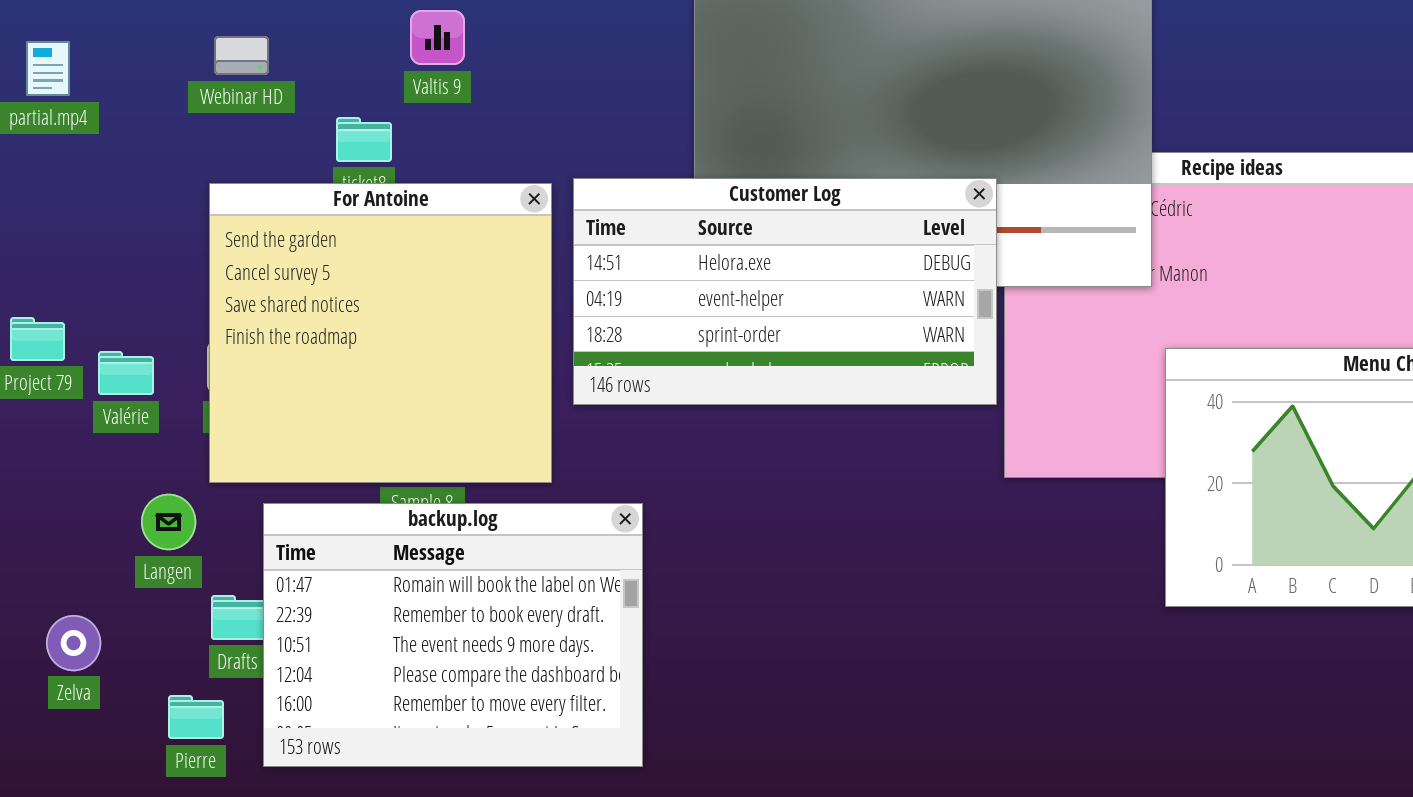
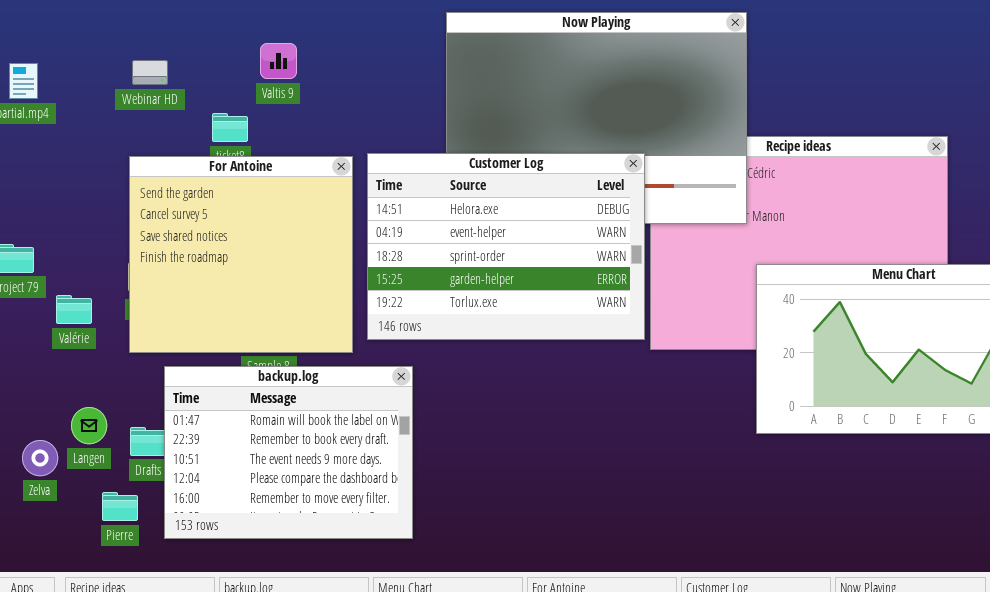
Customer Log: [573,178,997,405] -> [367,153,645,340], resized
Valérie: [98,351,154,395] -> [56,295,92,324], moved
Langen: [141,494,196,550] -> [71,407,107,444], moved

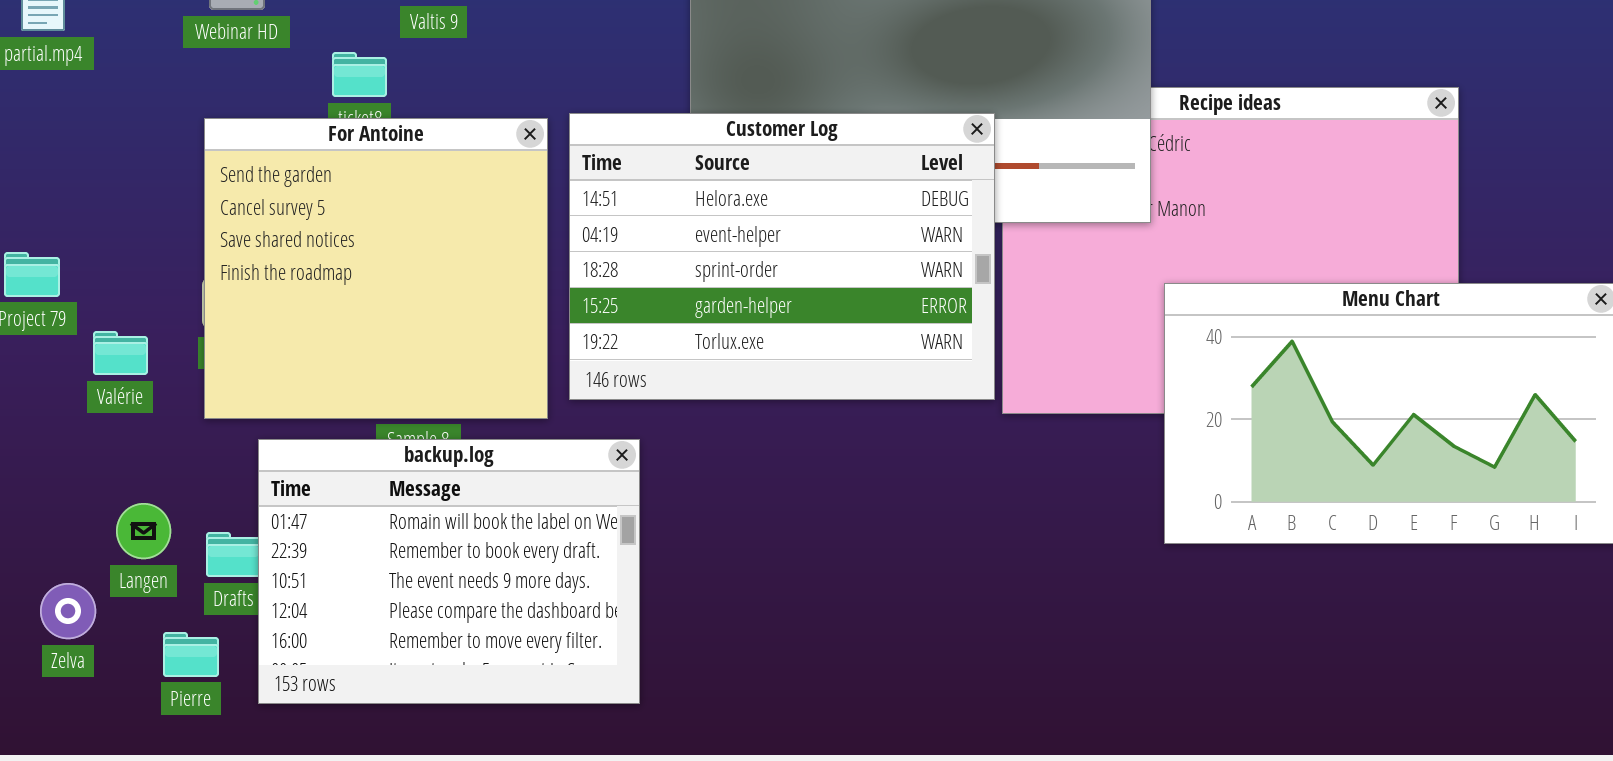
Zelva: [22,440,58,476] -> [40,583,96,639], moved

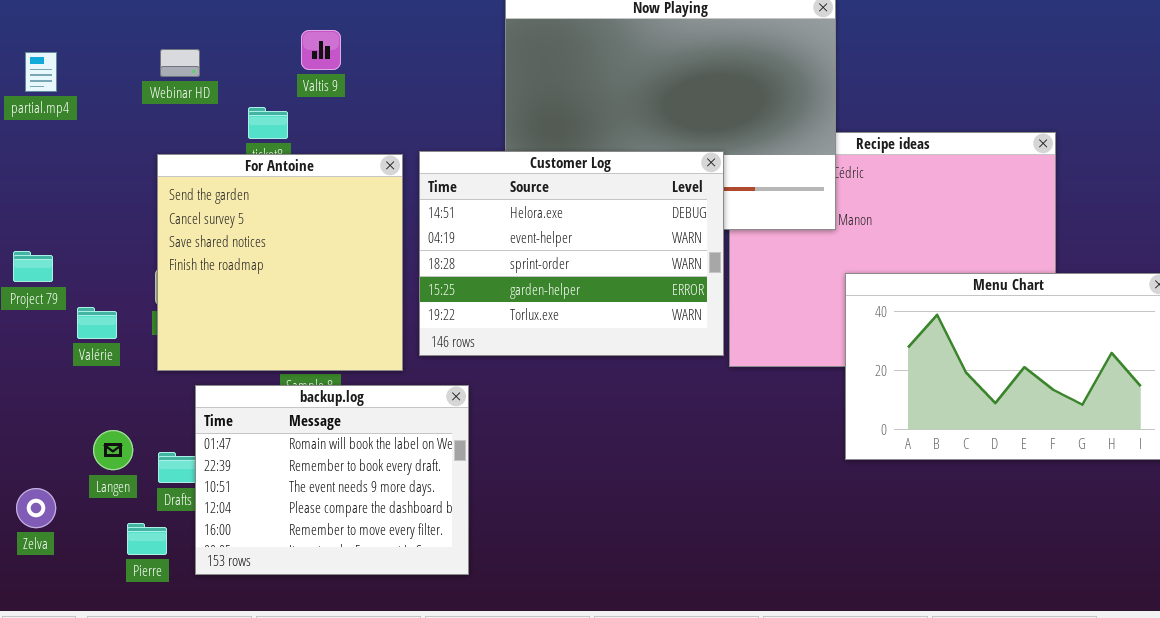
Zelva: [40,583,96,639] -> [16,488,56,528], moved

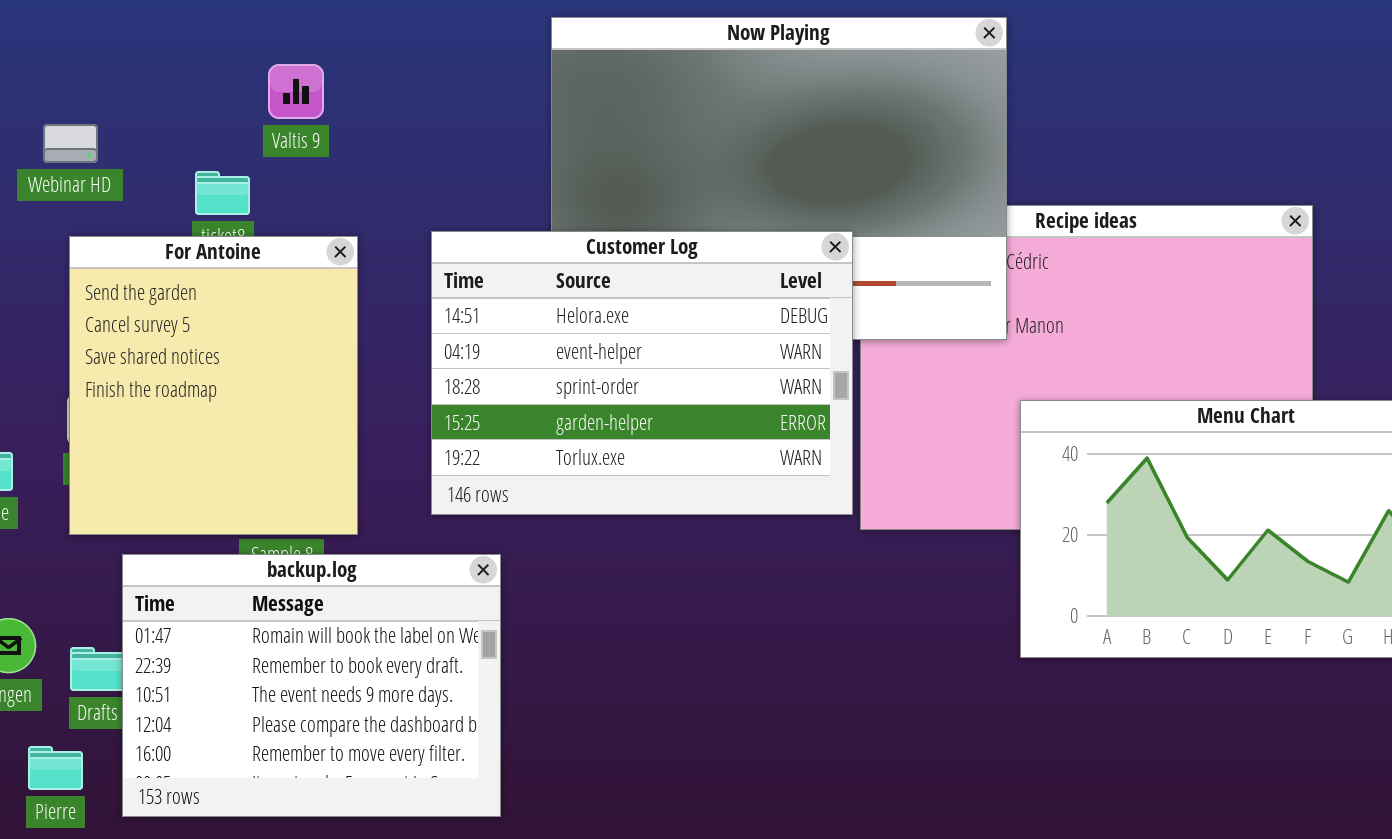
Webinar HD: [160,49,200,77] -> [43,124,98,163], moved
For Antoine: [157,154,403,371] -> [69,236,358,535], resized

